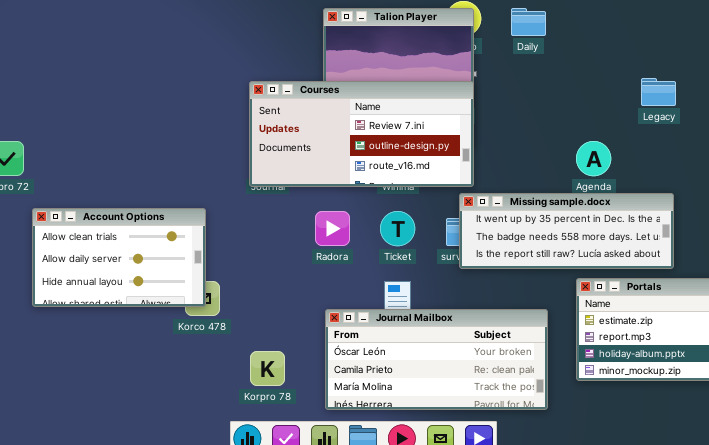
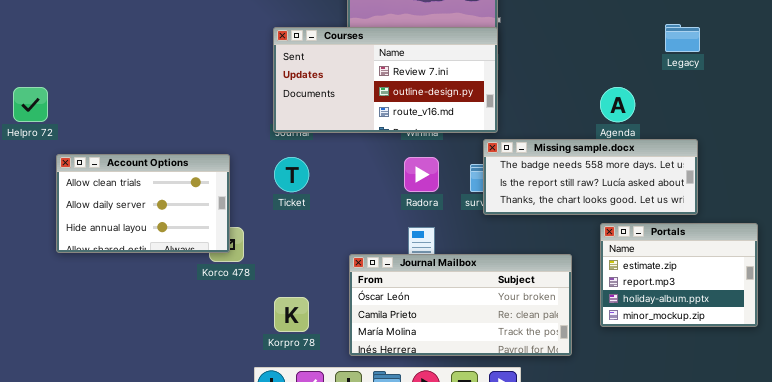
Missing sample.docx: [459,193,674,269] -> [483,139,698,215], scrolled down 1 row
Radora: [315,211,350,246] -> [404,157,439,192], moved
Ticket: [380,211,415,246] -> [274,157,309,192], moved

